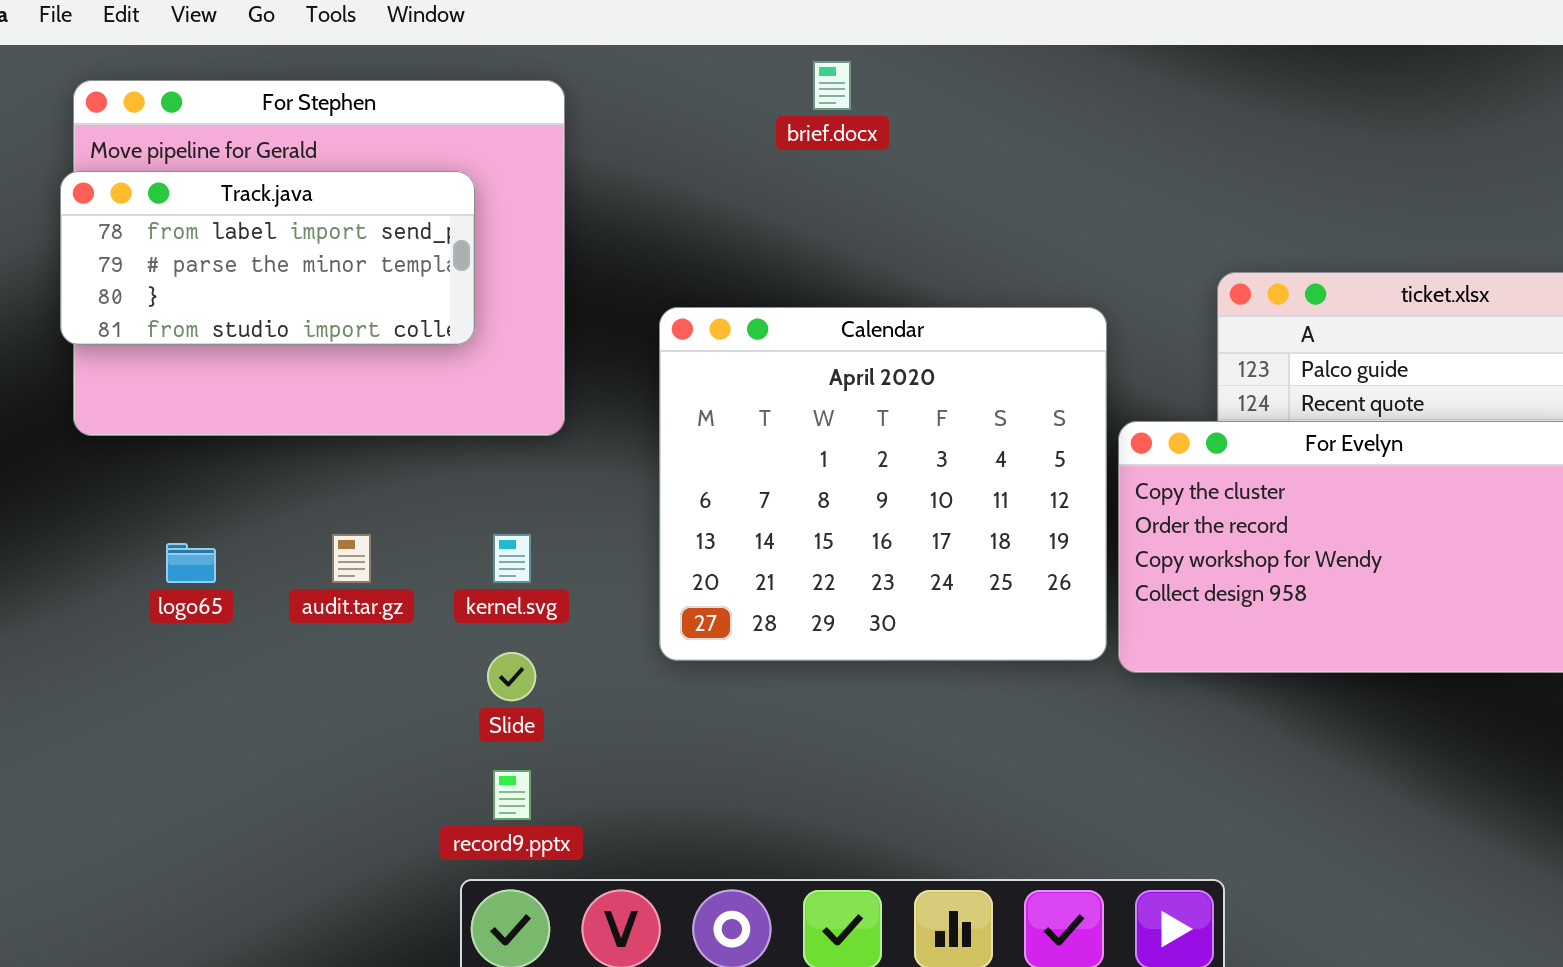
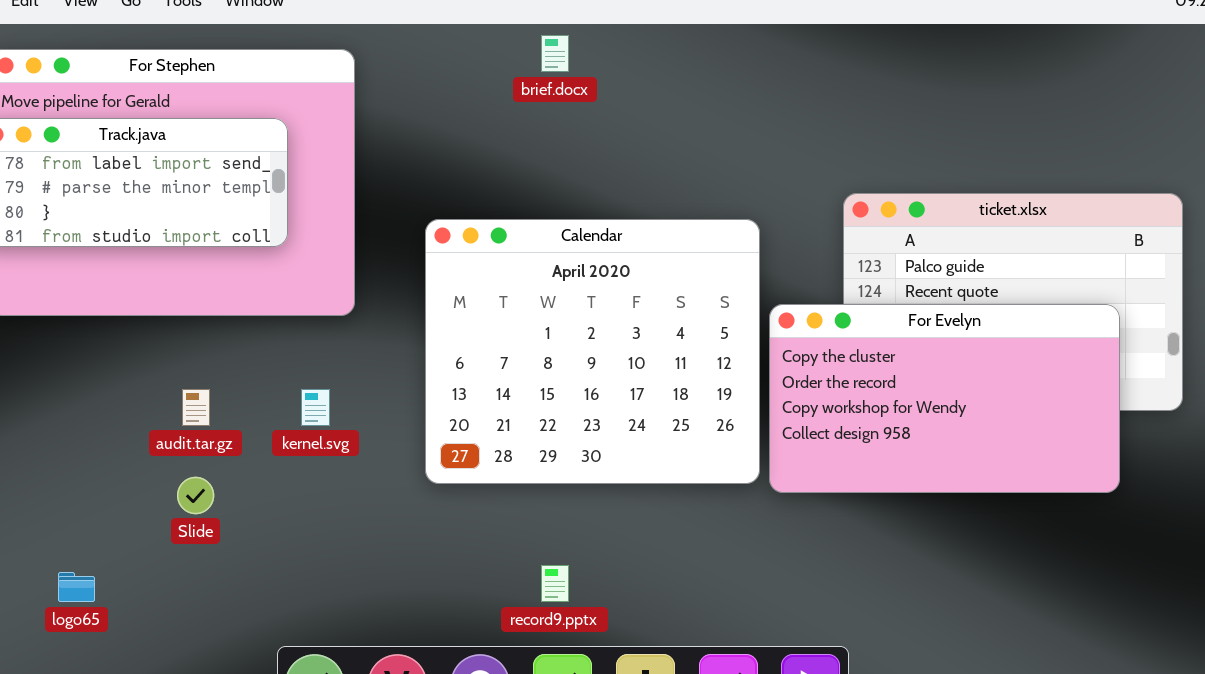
logo65: [166,543,216,583] -> [58,572,95,602], moved
Slide: [487,652,536,701] -> [177,477,214,514], moved
record9.pptx: [493,770,531,820] -> [541,565,569,602], moved

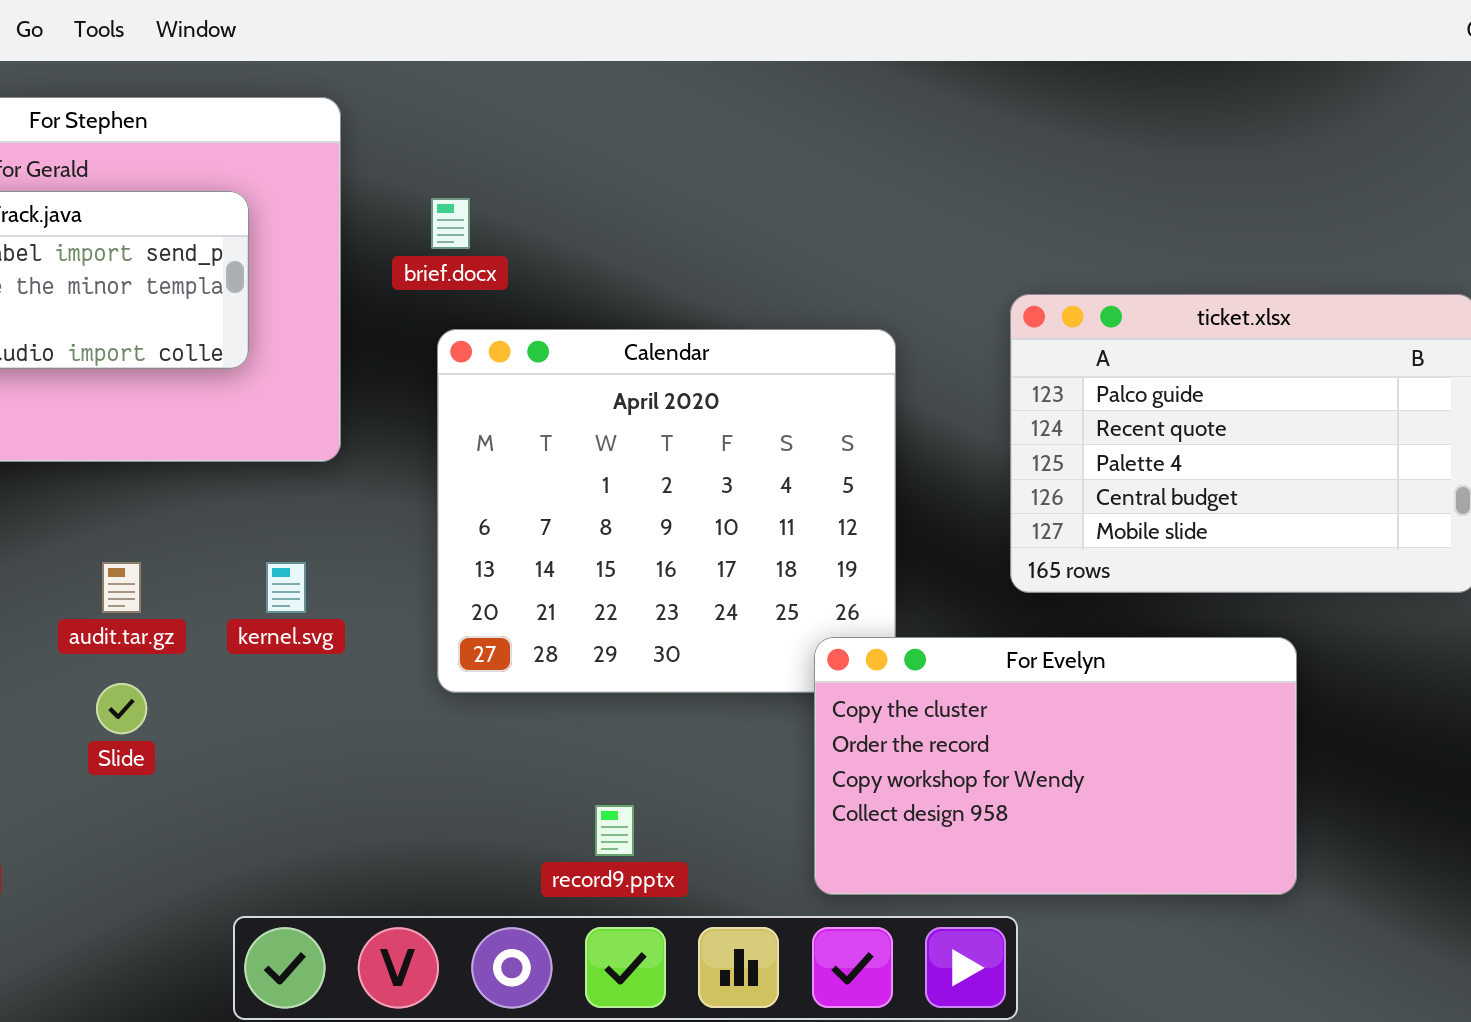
brief.docx: [541,35,569,72] -> [431,198,470,249], moved
For Evelyn: [769,304,1120,493] -> [814,637,1297,895], moved

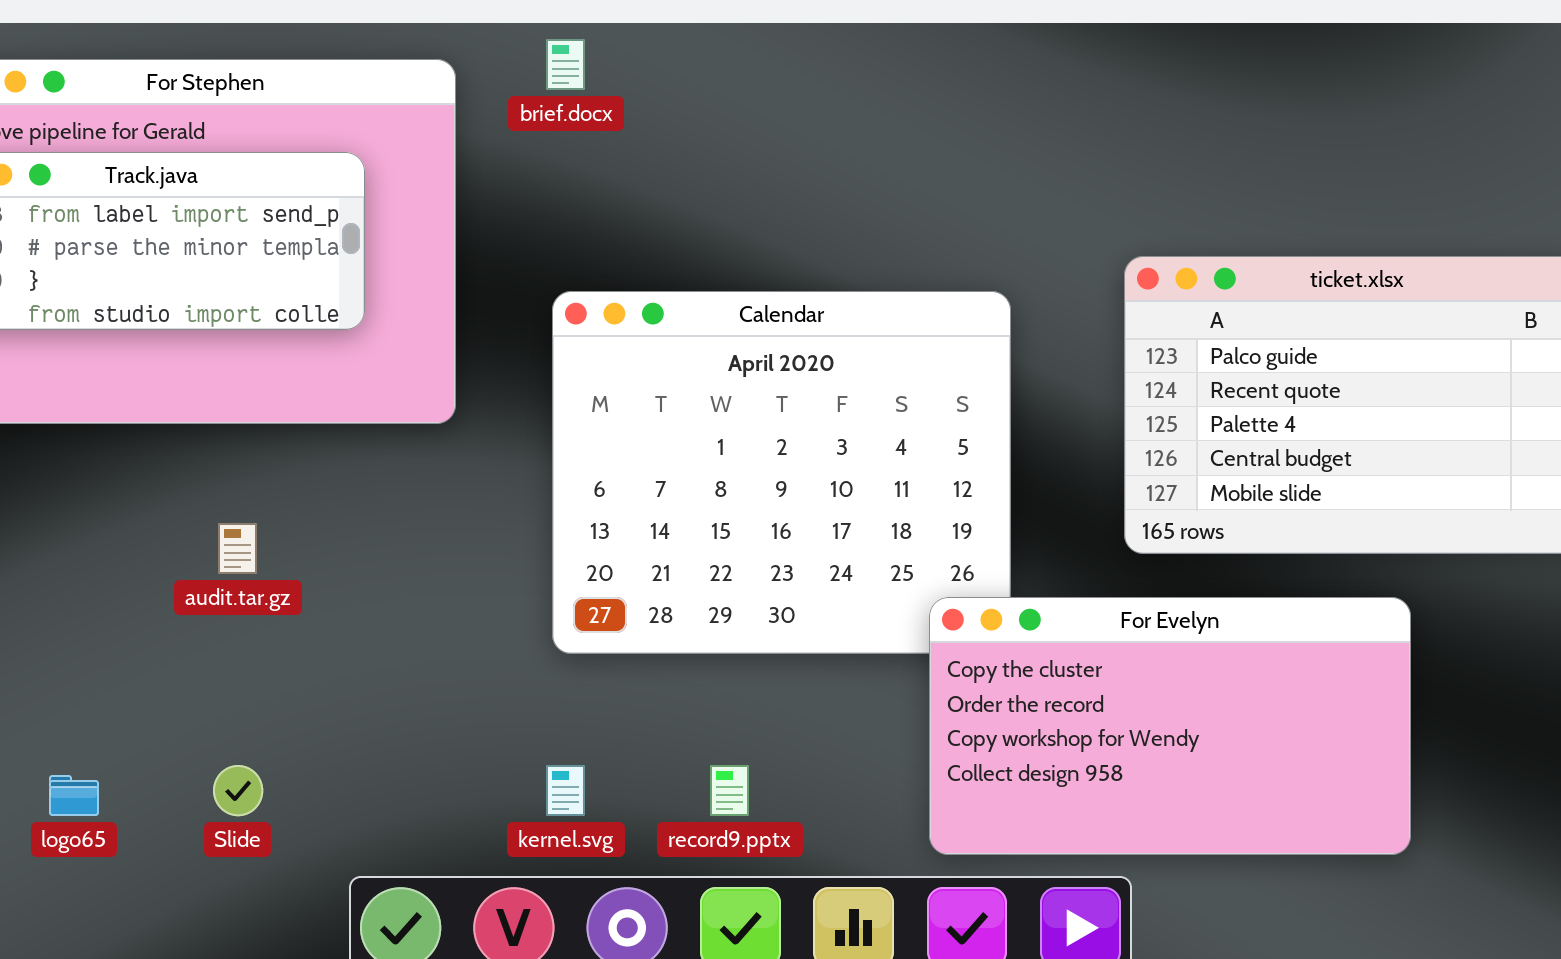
brief.docx: [431,198,470,249] -> [546,39,585,90], moved
kernel.svg: [266,562,306,613] -> [546,765,585,816], moved
Slide: [96,683,147,734] -> [213,765,263,816], moved

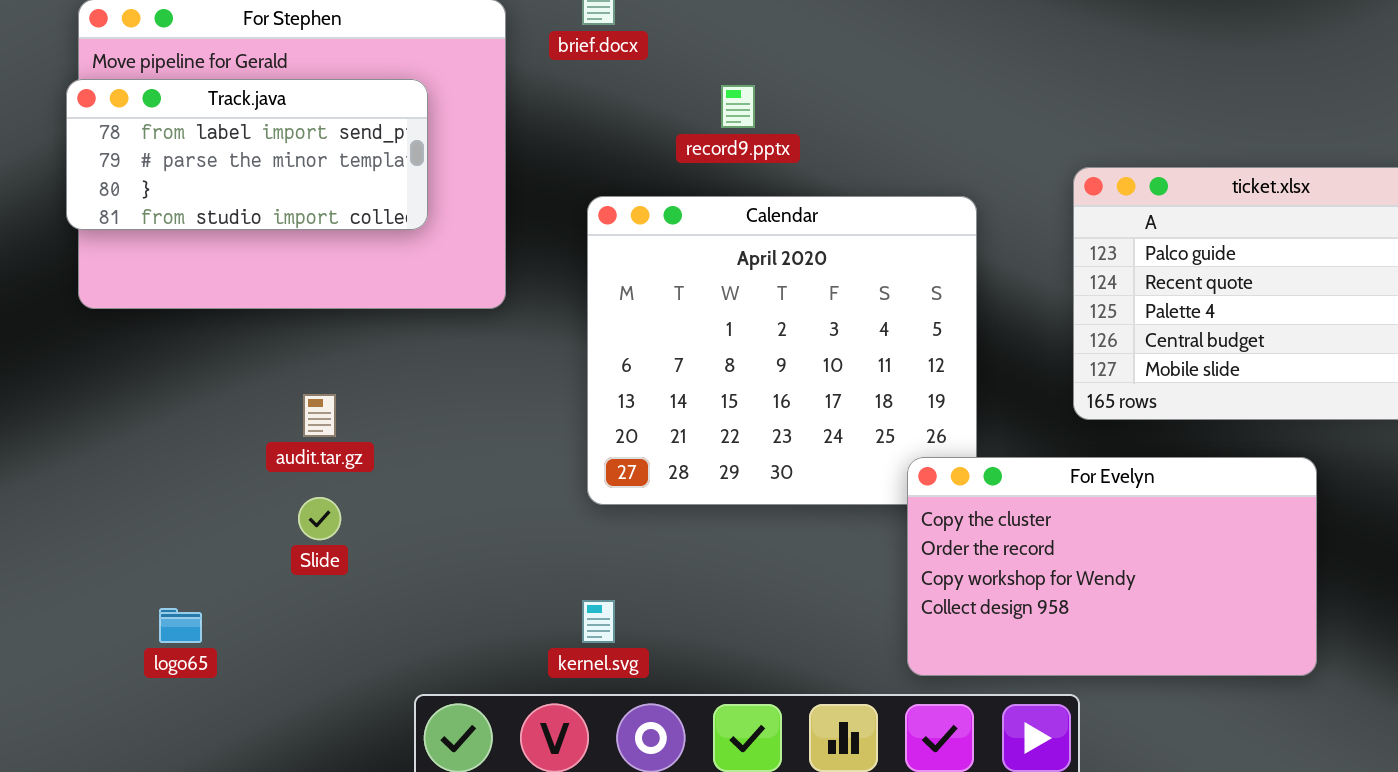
Slide: [213,765,263,816] -> [298,497,341,540], moved
record9.pptx: [710,765,749,816] -> [721,85,755,128], moved

